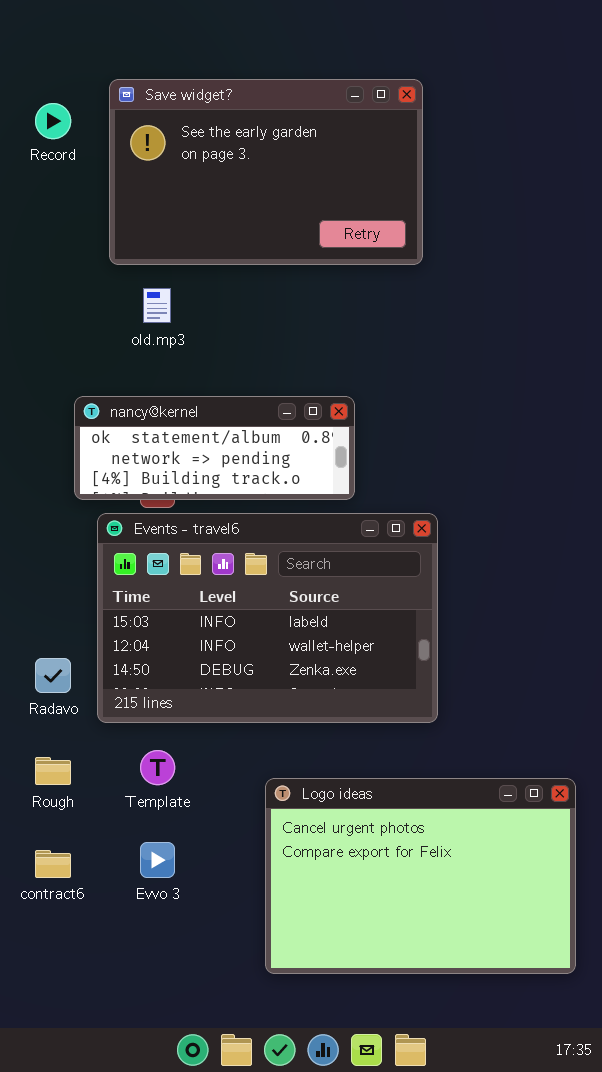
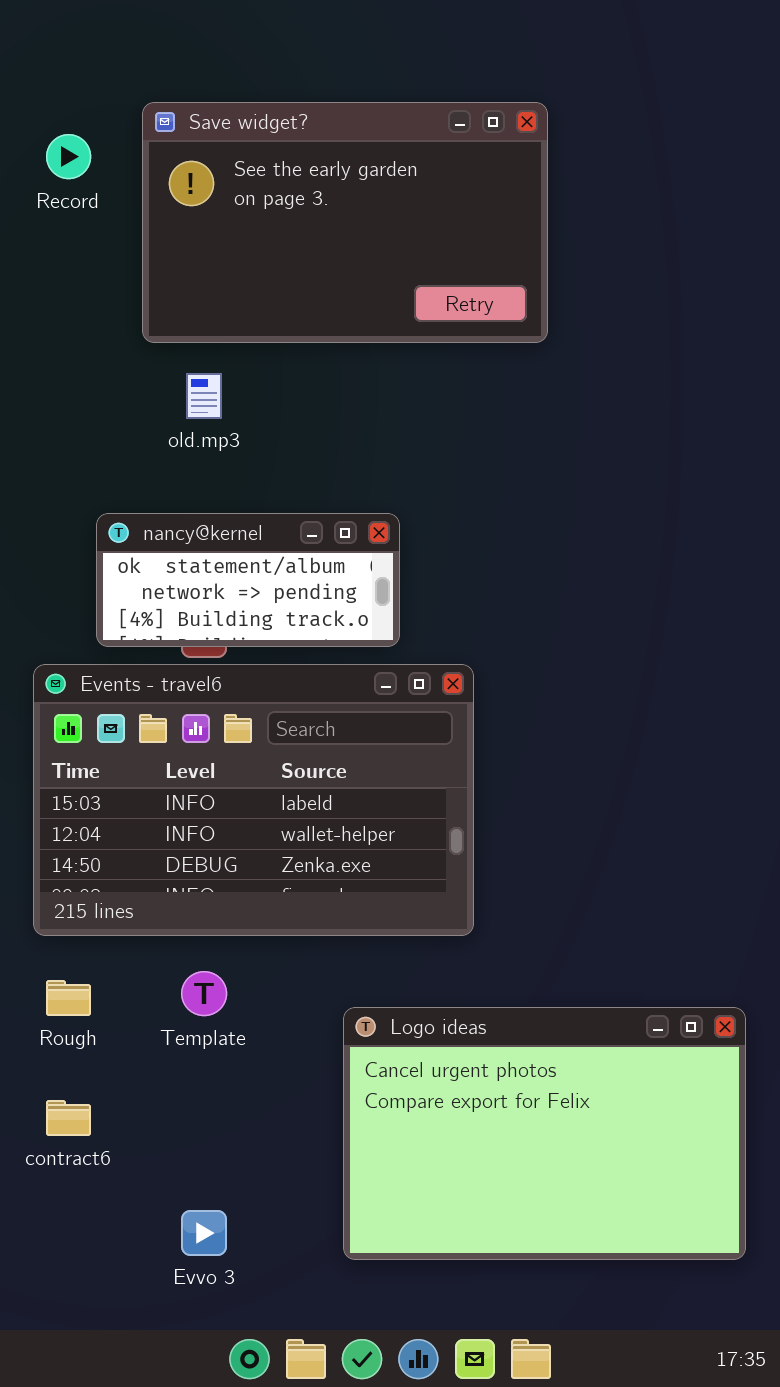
nancy@kernel: [74,396,355,500] -> [96,513,400,647], resized
Events - travel6: [97,513,438,723] -> [33,664,474,936], moved
Evvo 3: [140,842,175,878] -> [181,1210,227,1256], moved

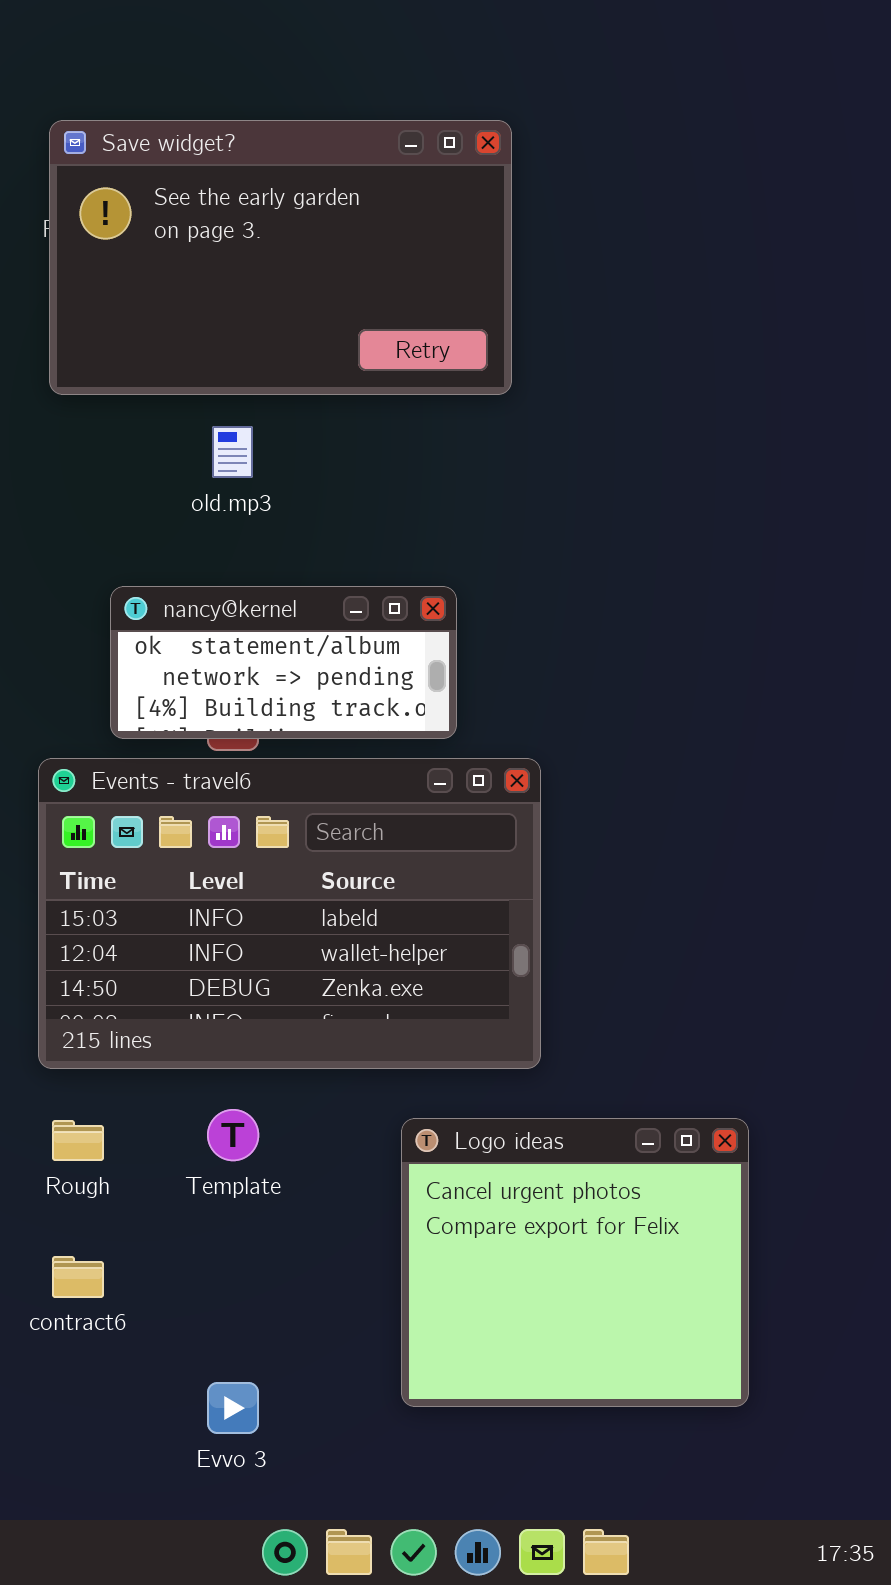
Save widget?: [142,102,548,343] -> [49,120,512,395], moved
Logo ideas: [343,1007,746,1260] -> [401,1118,749,1407], moved, resized

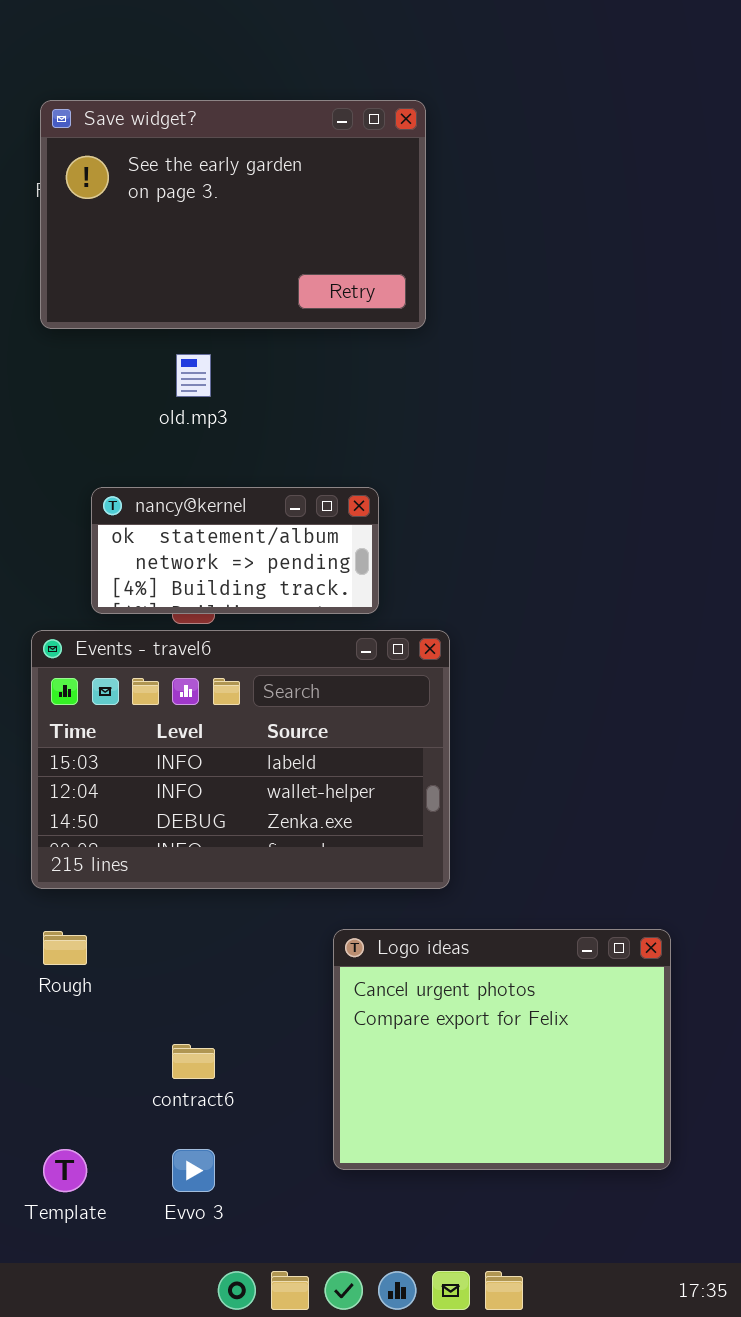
Template: [207,1109,259,1161] -> [43,1149,87,1192], moved
Logo ideas: [401,1118,749,1407] -> [333,929,671,1170], resized
contract6: [52,1256,104,1298] -> [172,1044,215,1079], moved

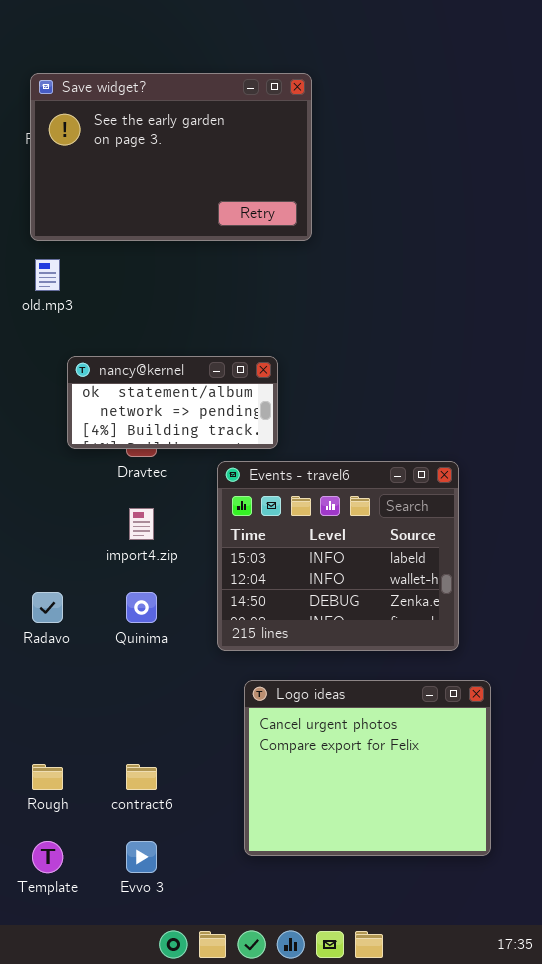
old.mp3: [176,354,211,397] -> [35,259,60,291], moved
Events - travel6: [31,630,450,889] -> [217,461,459,651], moved, resized
Rough: [43,931,87,965] -> [32,764,63,790], moved

